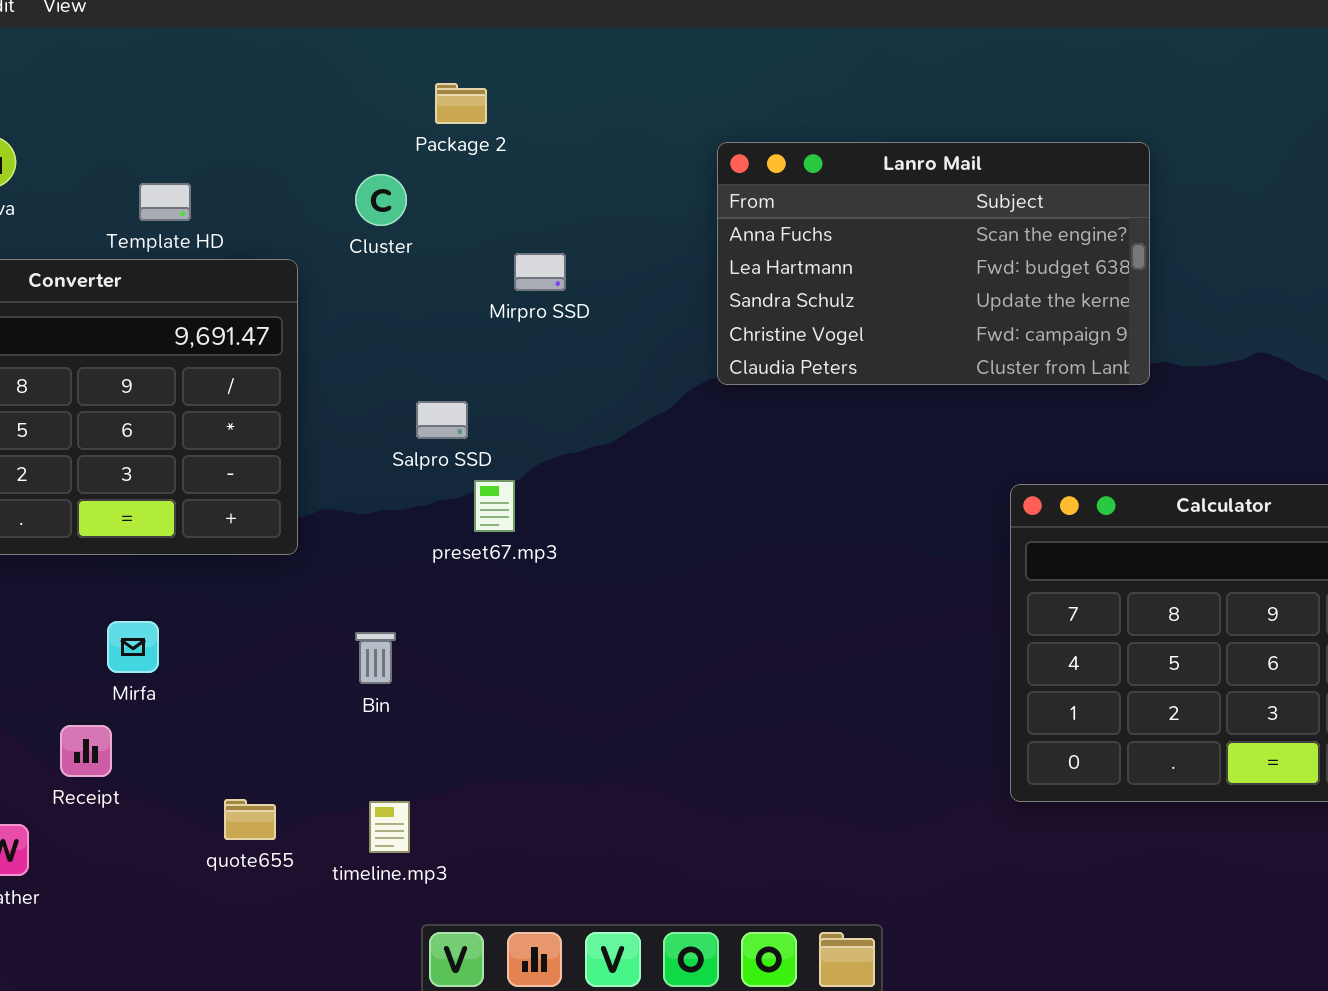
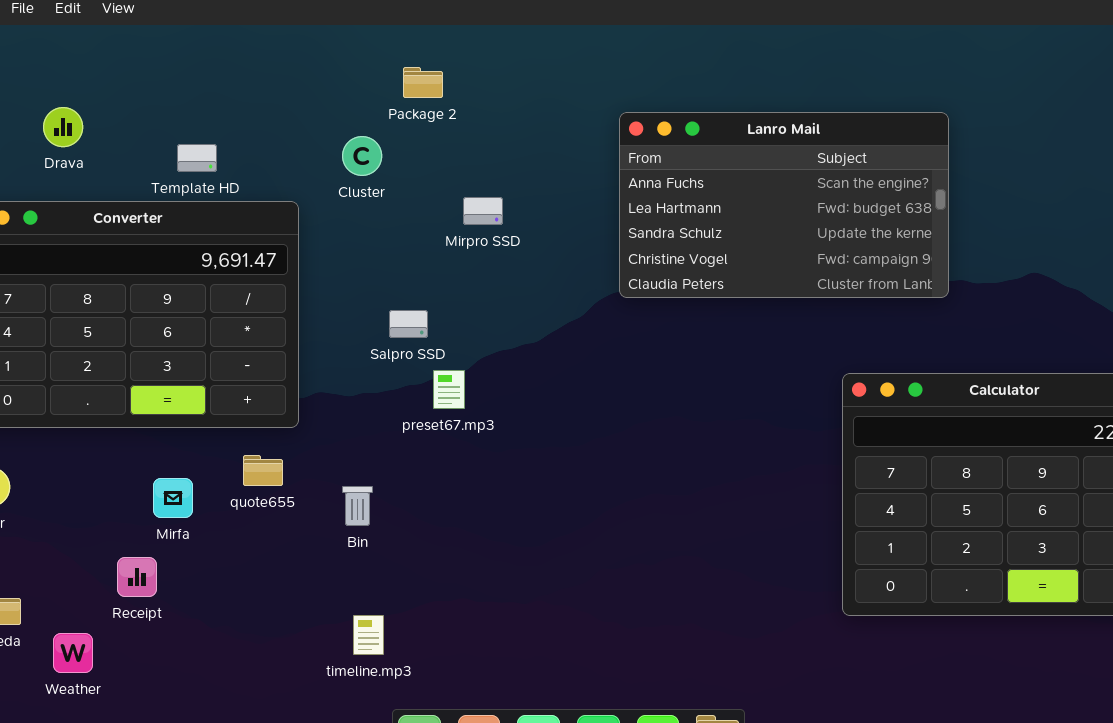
quote655: [224,799,276,840] -> [243,455,283,486], moved

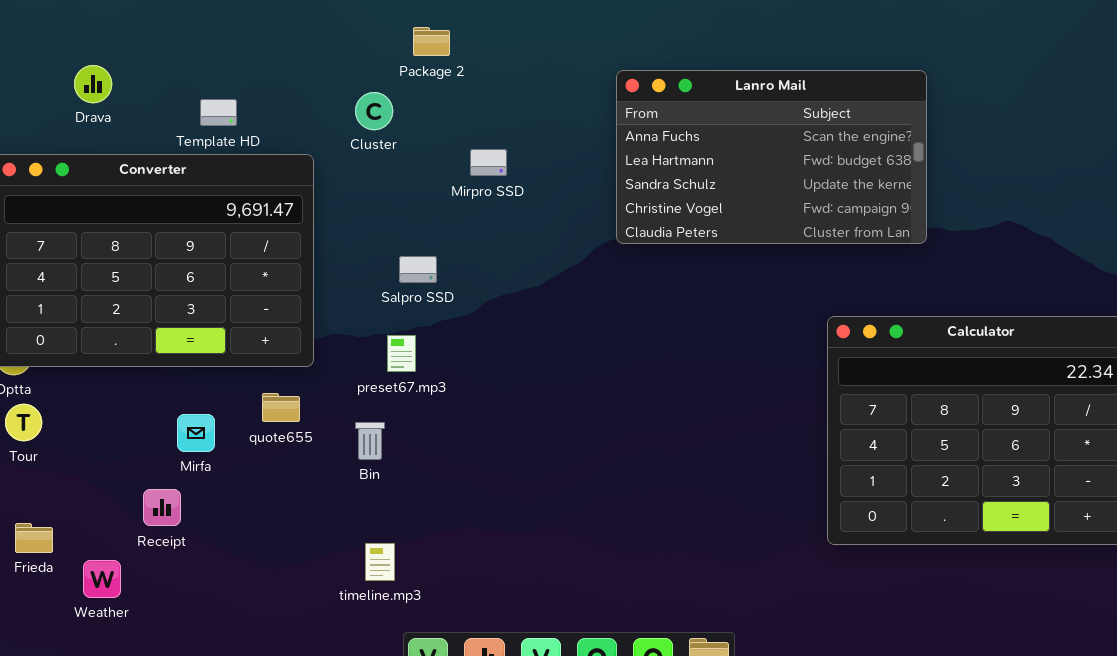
preset67.mp3: [433,370,465,409] -> [387,335,416,372], moved

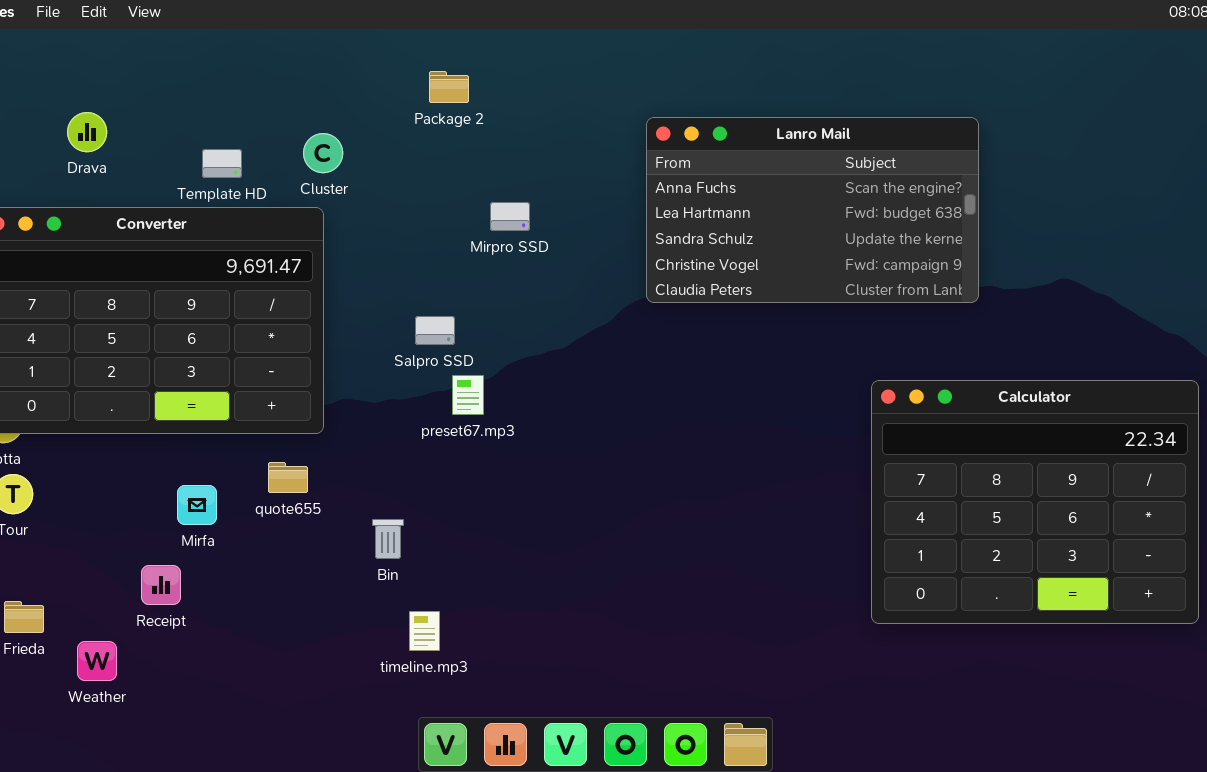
Cluster: [355,92,393,130] -> [303,133,343,173], moved
preset67.mp3: [387,335,416,372] -> [452,375,484,415], moved
Bin: [355,422,385,460] -> [372,519,404,559], moved
timeline.mp3: [365,543,395,581] -> [409,611,440,651], moved

